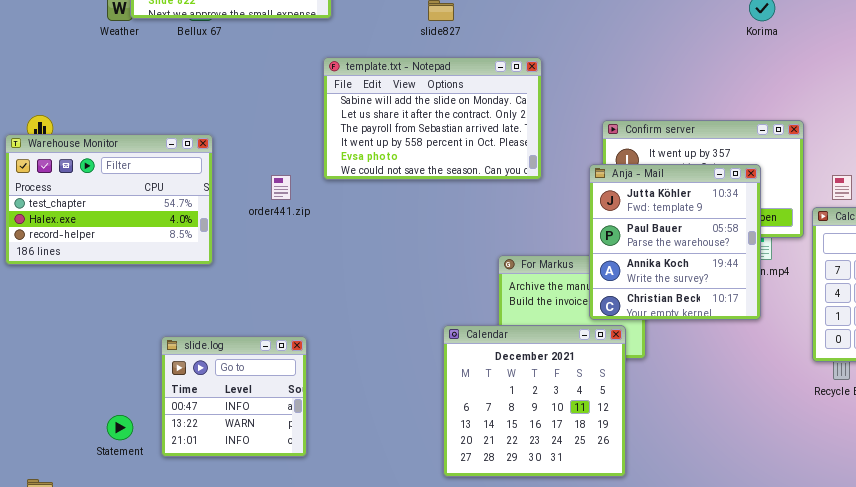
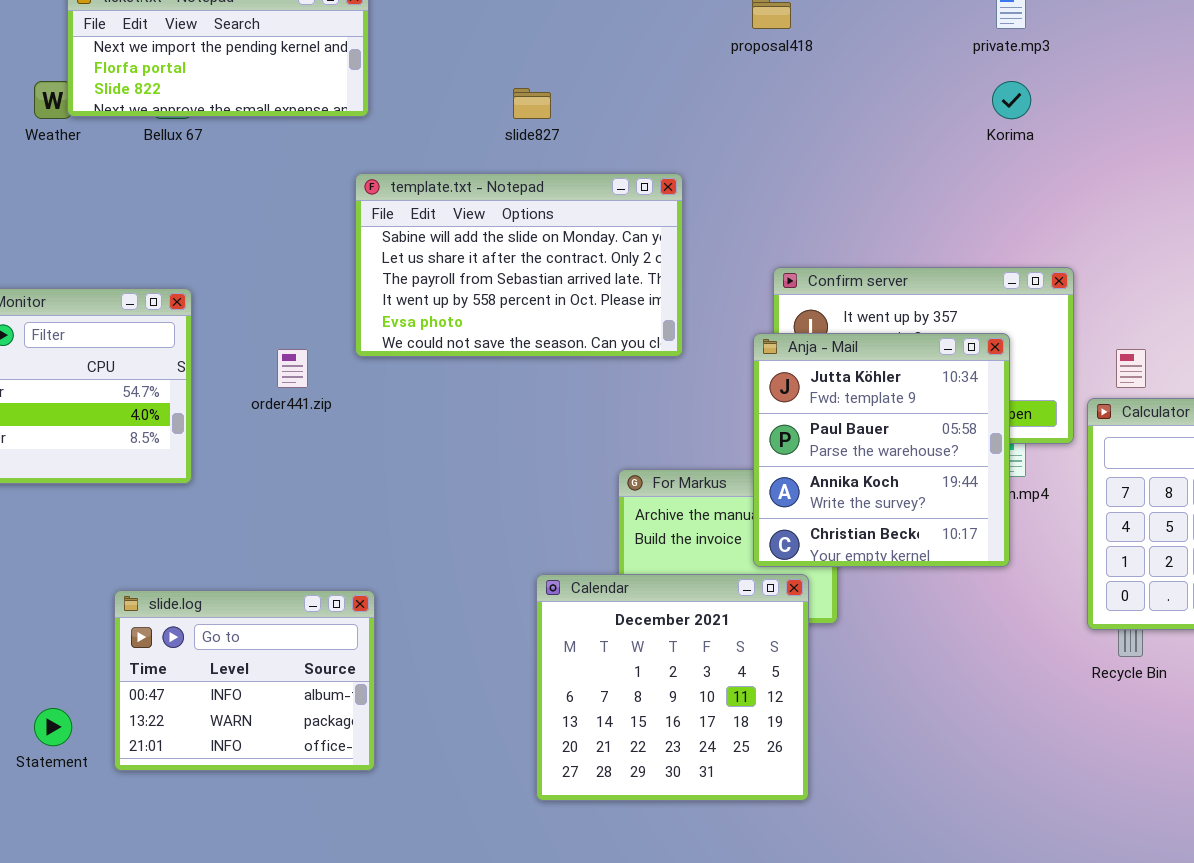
slide.log: [161,336,307,457] -> [114,590,375,771], resized

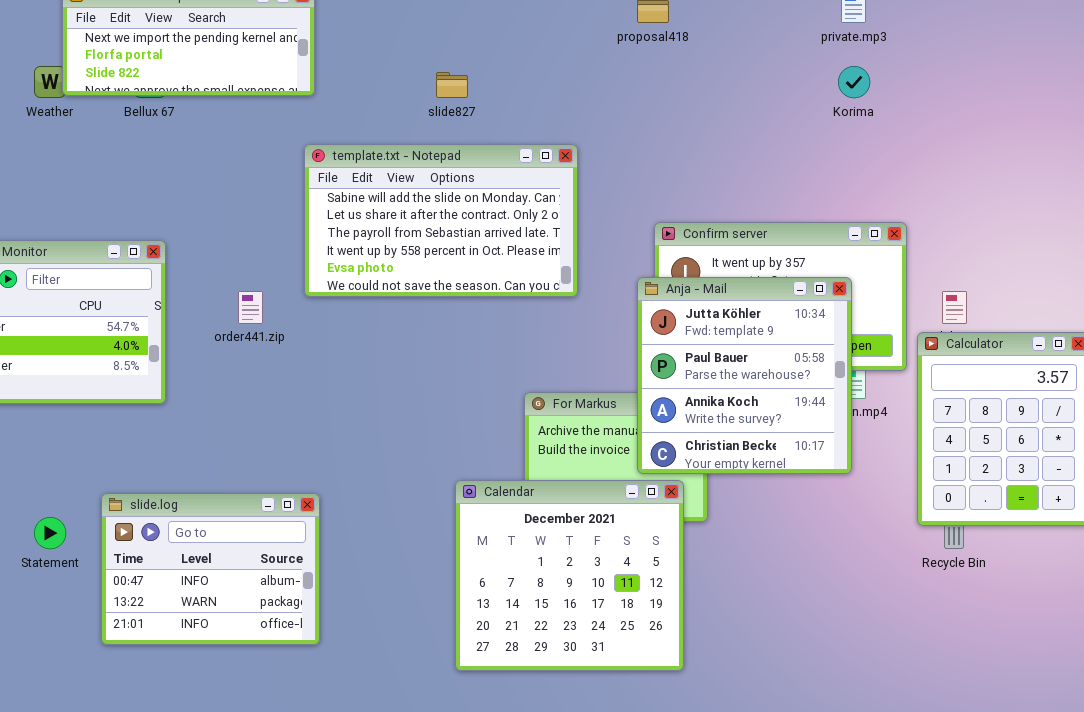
Statement: [34,708,72,746] -> [34,517,66,549], moved

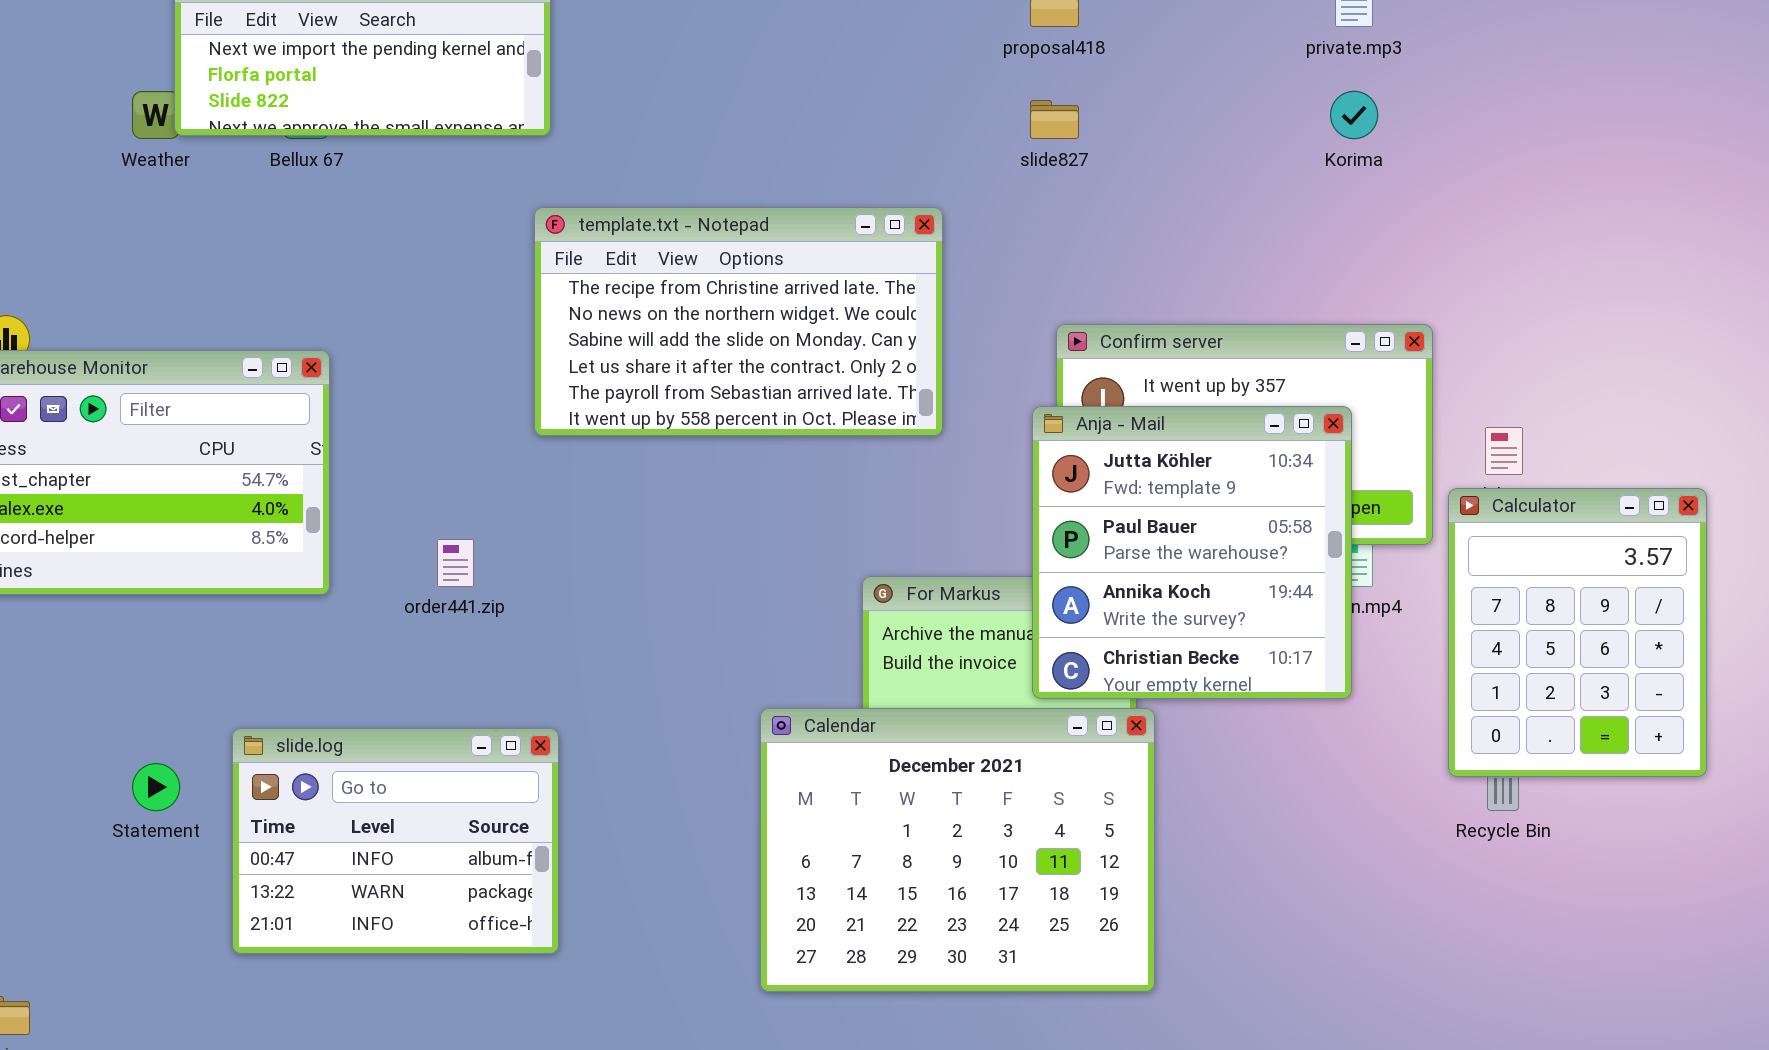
slide827: [436,72,468,98] -> [1030,100,1079,139], moved
template.txt - Notepad: [304,144,578,297] -> [534,207,943,436], scrolled up 2 rows
order441.zip: [238,291,263,324] -> [437,539,474,587], moved
Calendar: [455,480,684,671] -> [760,708,1155,992], resized

